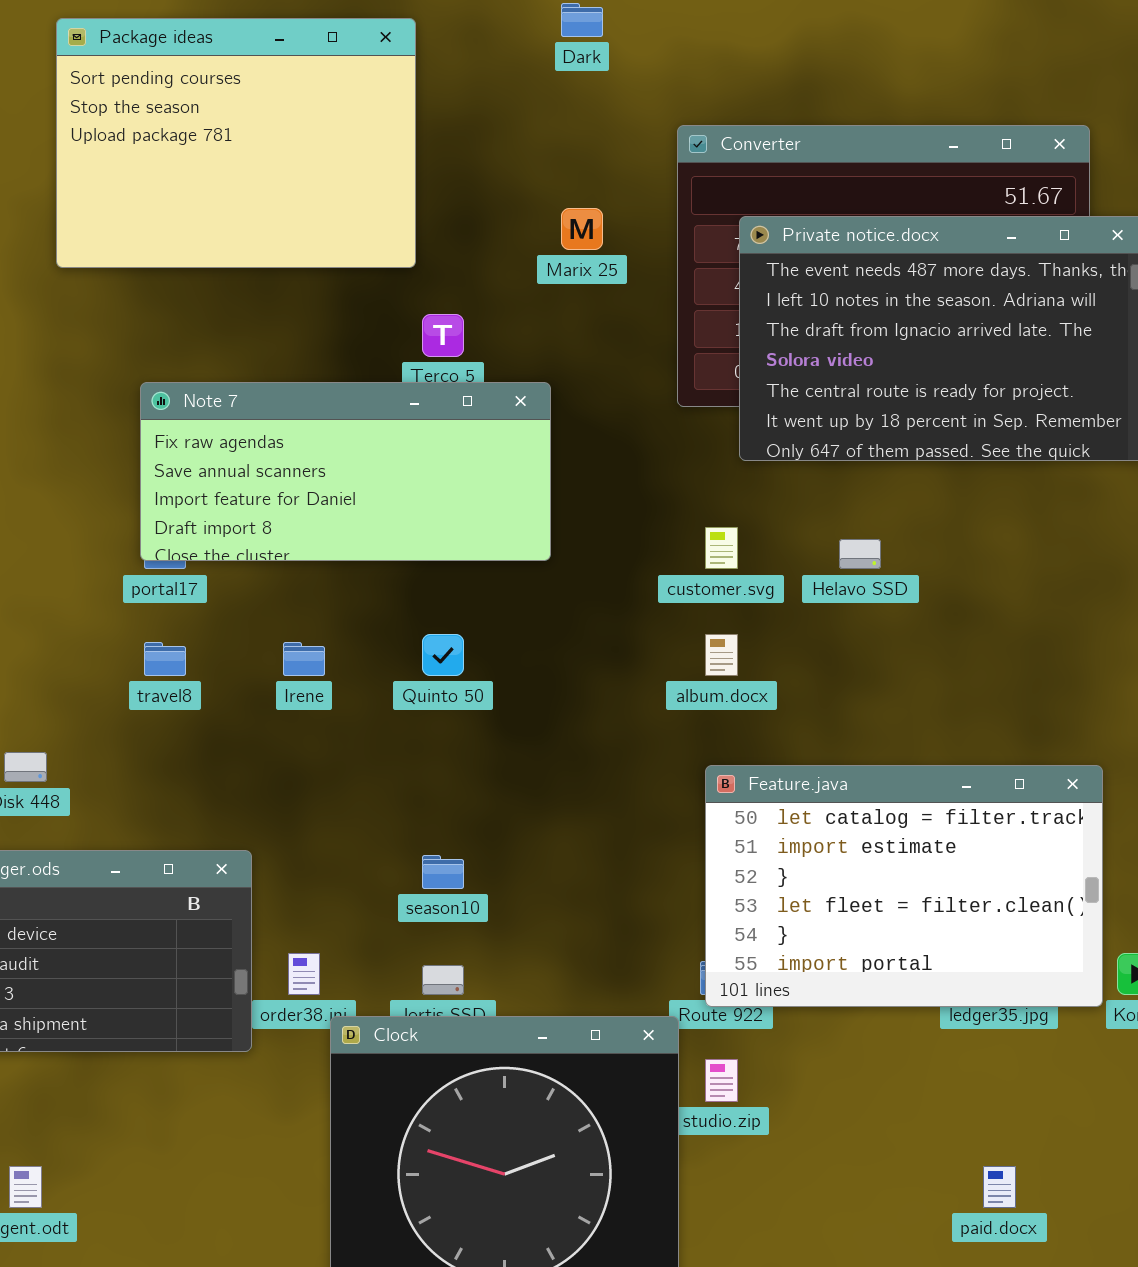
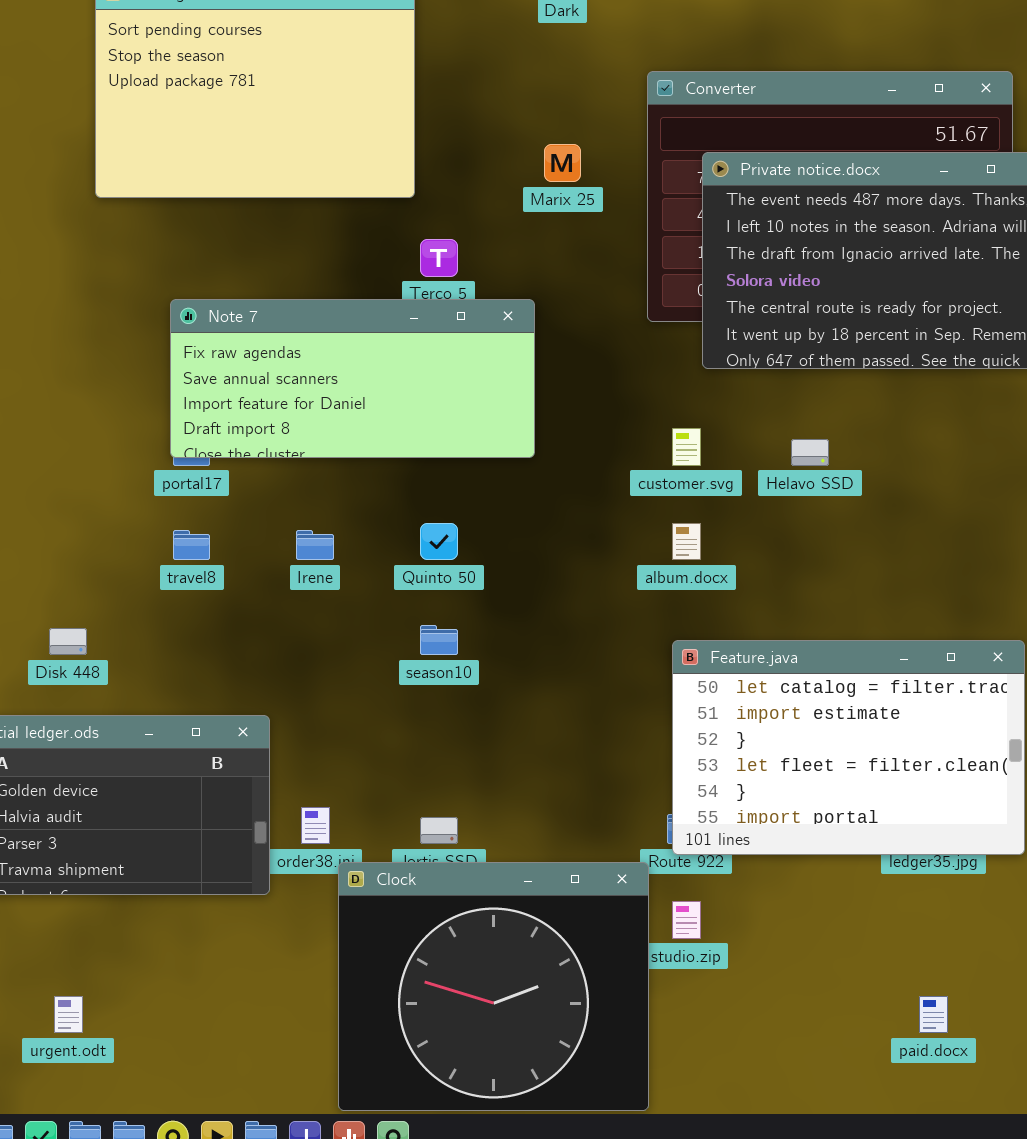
season10: [422,855,464,889] -> [420,625,458,655], moved

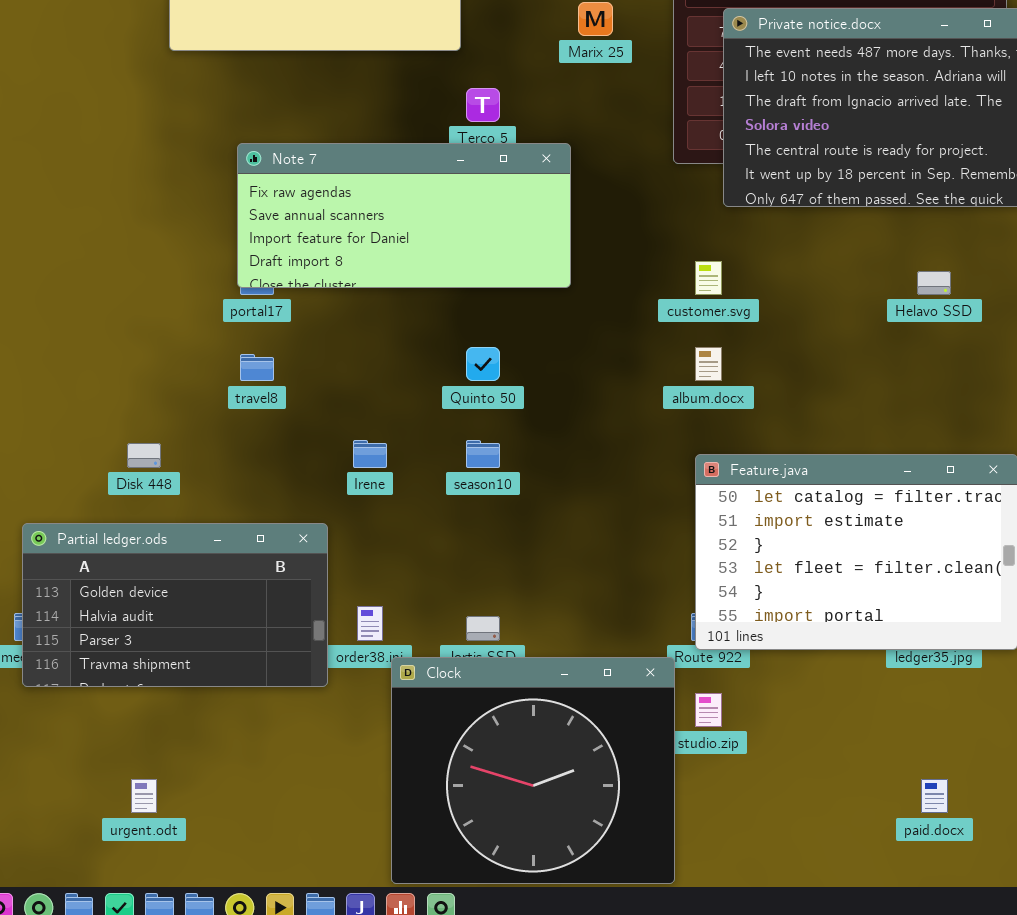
Helavo SSD: [791,439,829,466] -> [917,271,951,295], moved
Irene: [296,530,334,560] -> [353,440,387,468], moved

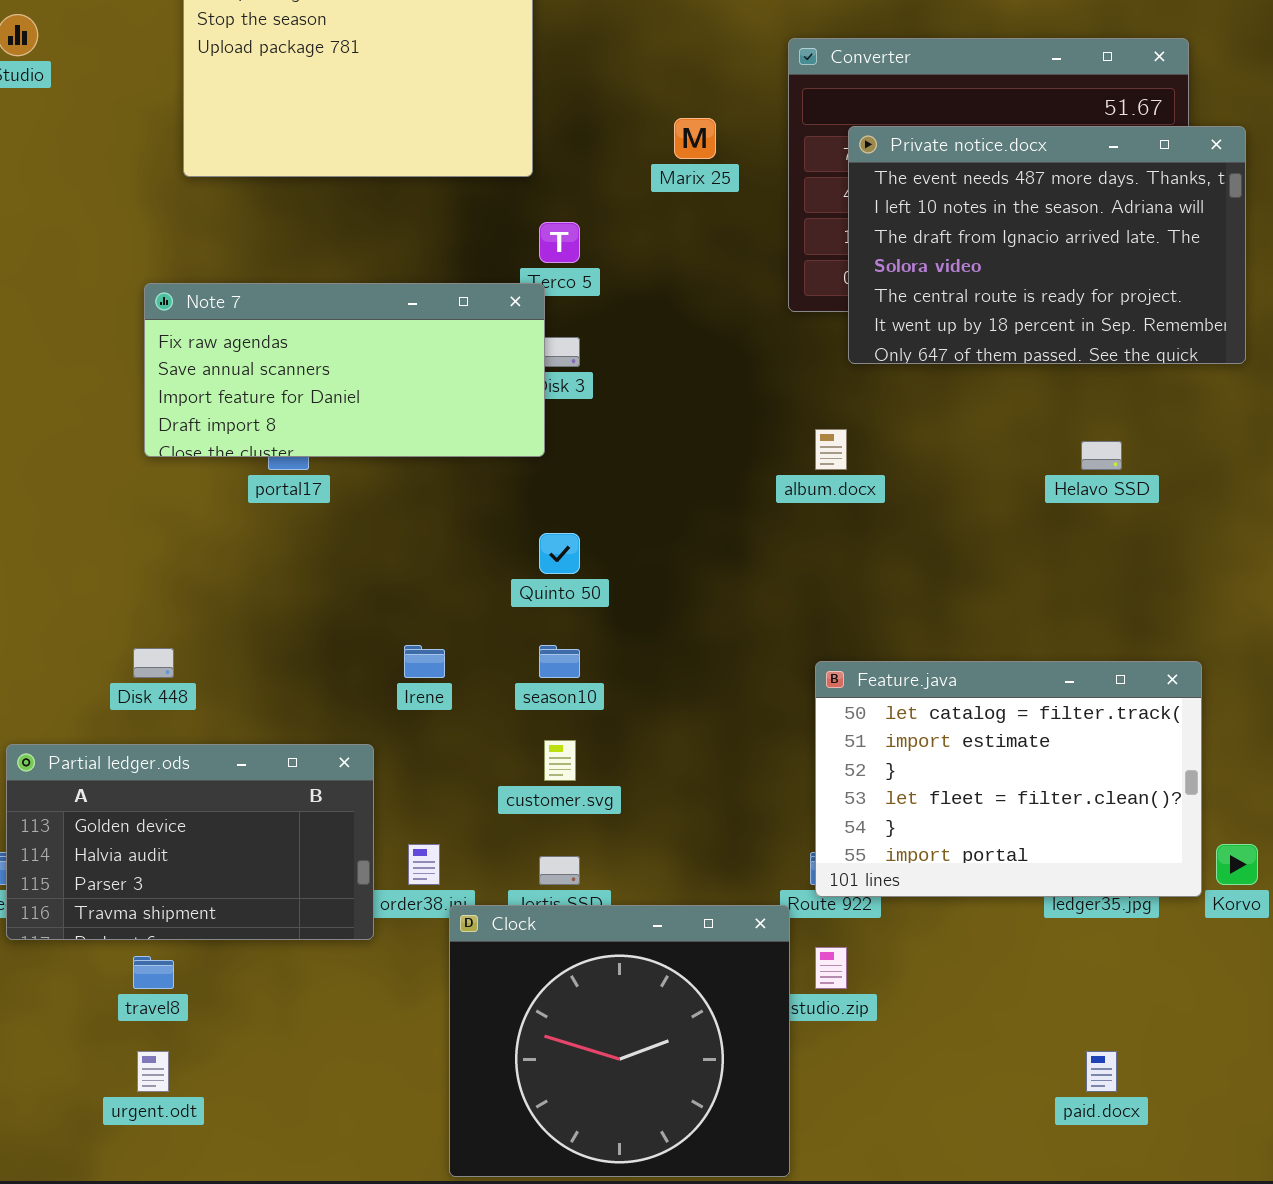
Note 7: [237,143,571,288] -> [144,283,545,457], moved
customer.svg: [695,261,722,295] -> [544,740,576,781], moved
album.docx: [695,347,722,381] -> [815,429,847,470], moved
travel8: [240,354,274,381] -> [133,956,174,989], moved

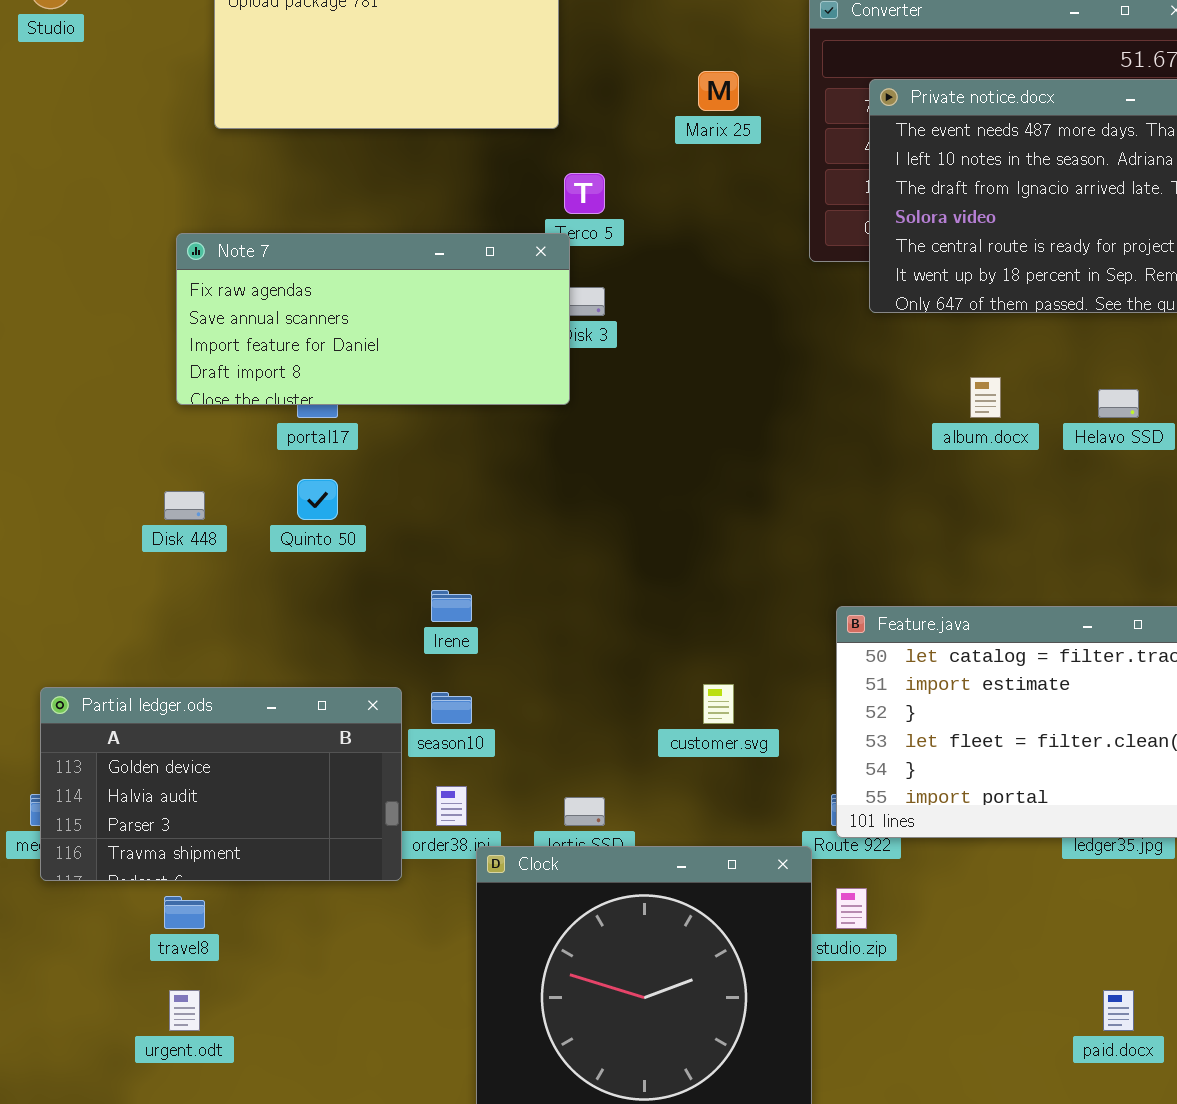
album.docx: [815,429,847,470] -> [970,377,1001,418], moved
Quinto 50: [539,533,580,574] -> [297,479,338,520], moved
season10: [539,645,580,678] -> [431,692,472,724], moved
Disk 448: [133,648,174,678] -> [164,491,205,520], moved
customer.svg: [544,740,576,781] -> [703,684,734,724], moved

